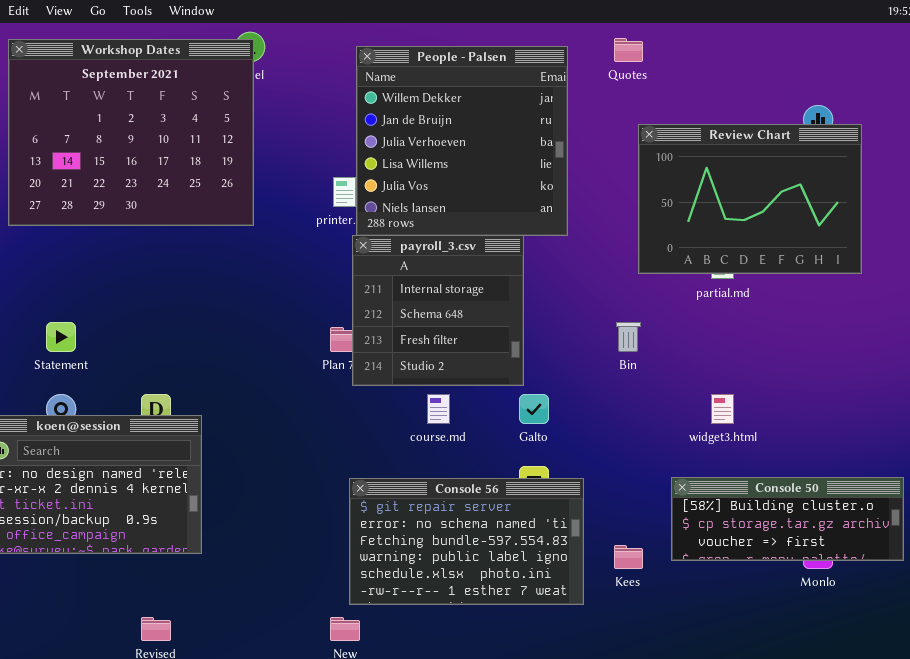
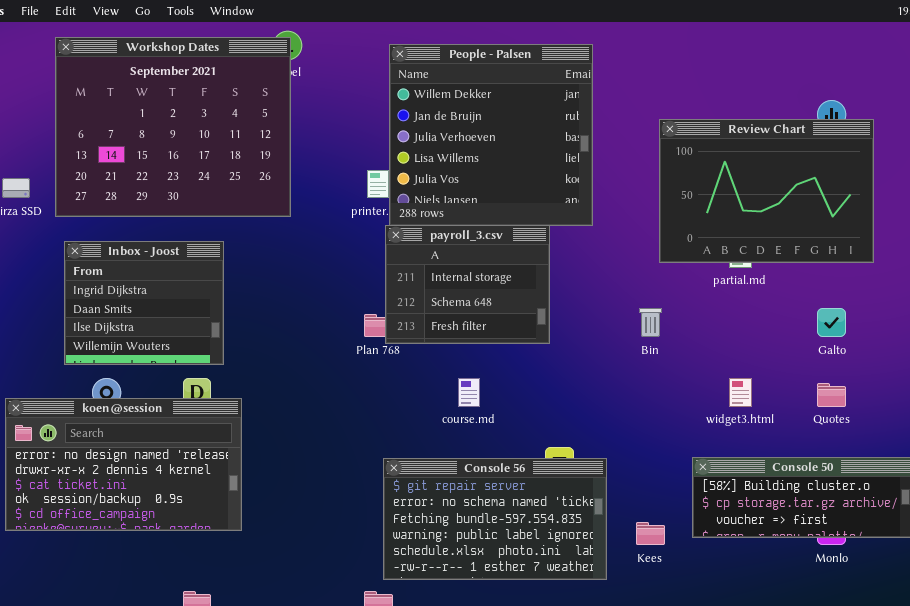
Quotes: [614,38,643,62] -> [817,383,846,407], moved
payroll_3.csv: [352,235,524,386] -> [385,225,550,344], resized
Inbox - Joost: none -> [64,241,224,365], opened
Galto: [519,394,549,424] -> [817,308,846,337], moved

